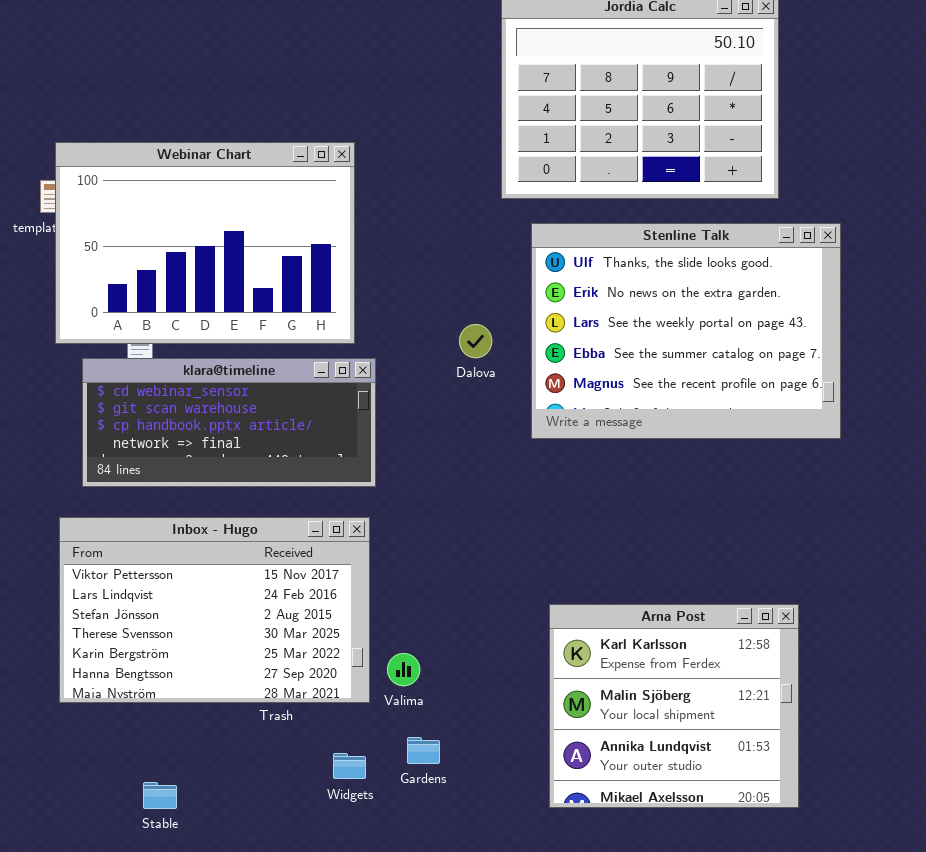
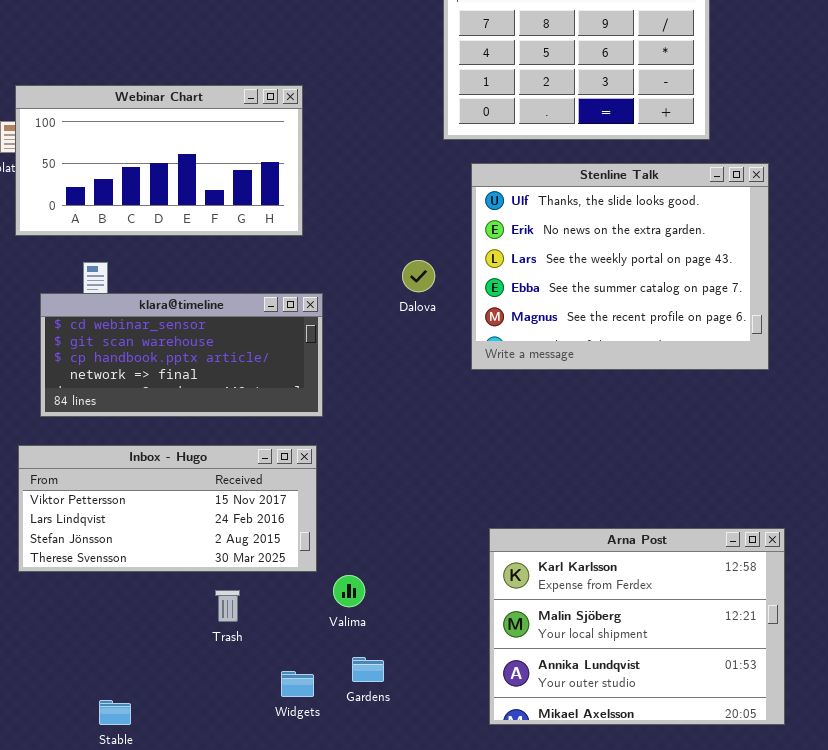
Webinar Chart: [55,142,355,344] -> [15,85,303,236], resized
Inbox - Hugo: [59,517,370,703] -> [18,445,317,572], resized
Arna Post: [549,604,799,808] -> [489,528,785,725], resized

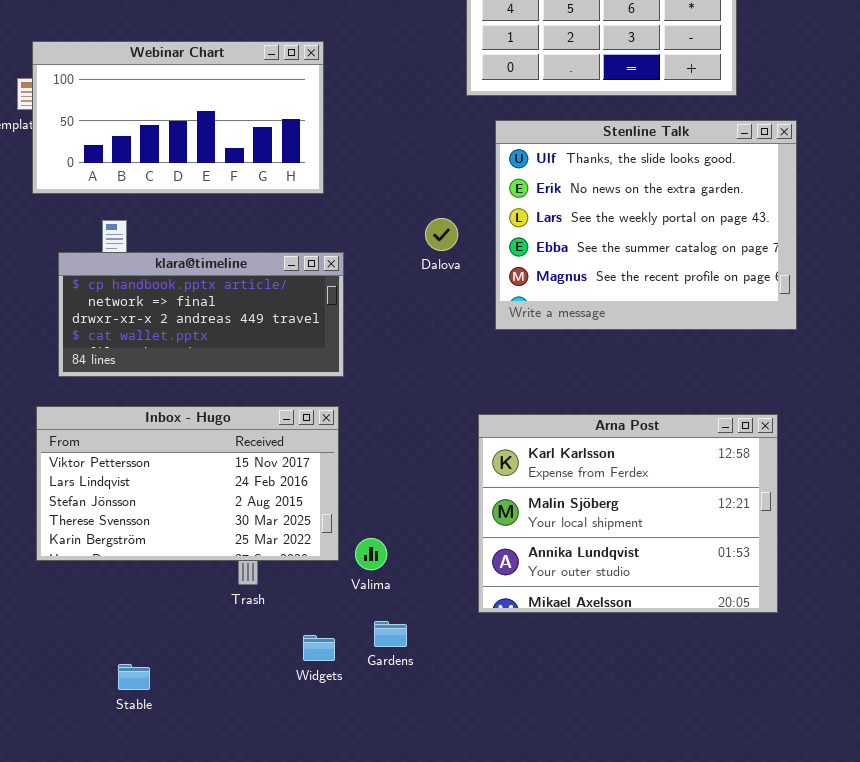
klara@timeline: [40,293,323,417] -> [58,252,344,377], scrolled down 2 rows
Inbox - Hugo: [18,445,317,572] -> [36,406,339,561], resized
Arna Post: [489,528,785,725] -> [478,414,778,613], moved

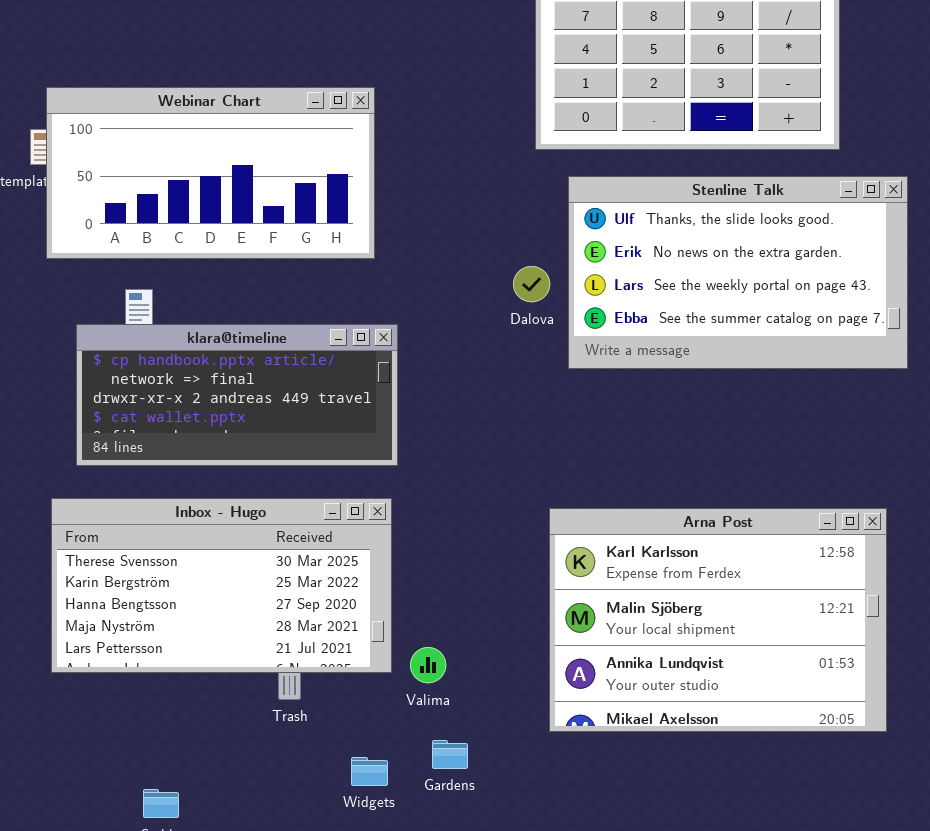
Stenline Talk: [495,120,797,330] -> [568,176,908,369], resized
Dalova: [425,218,458,251] -> [513,266,550,302], moved
Inbox - Hugo: [36,406,339,561] -> [51,498,392,673], scrolled down 3 rows

